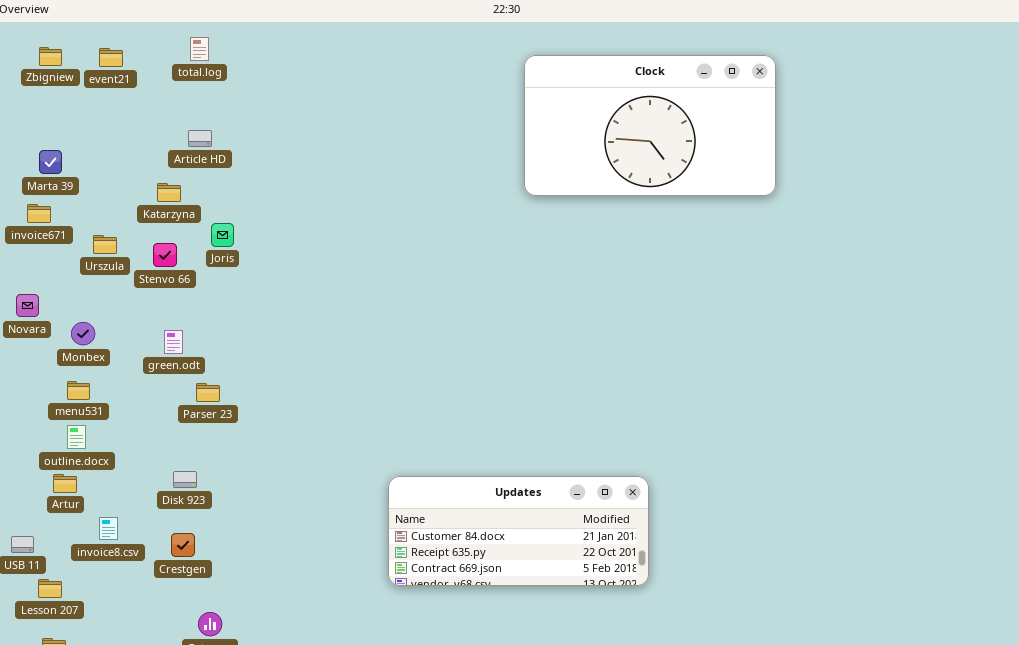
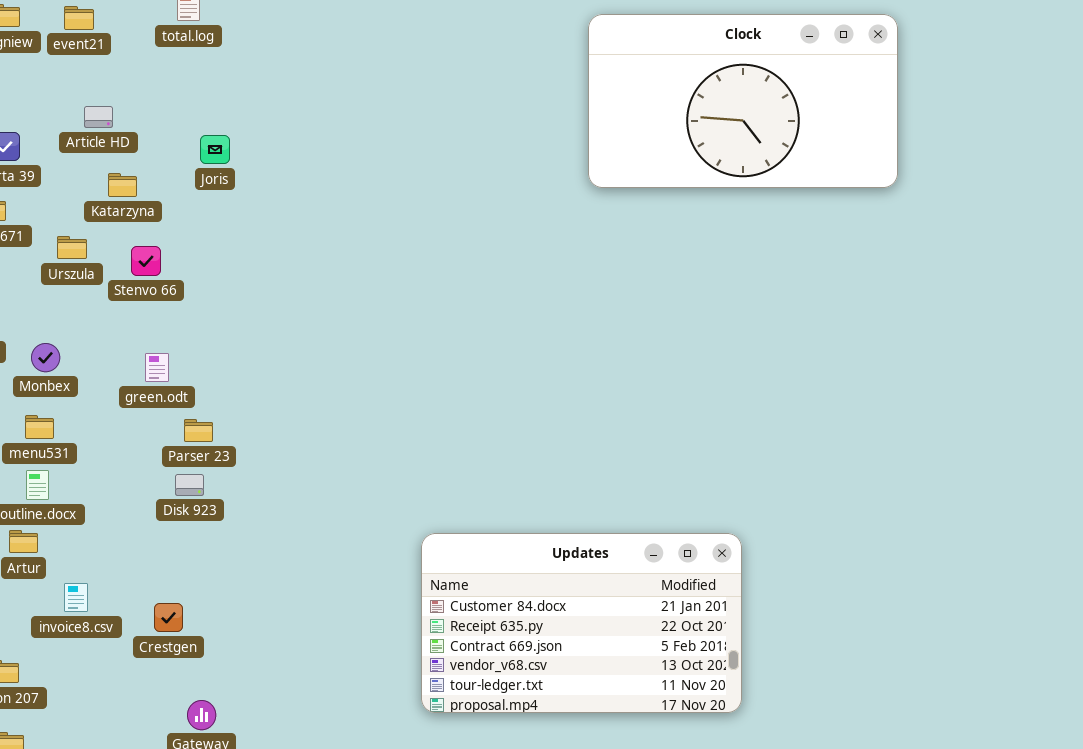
Article HD: [188,130,212,147] -> [84,106,113,128], moved
Katarzyna: [157,183,181,202] -> [108,173,137,197], moved
Joris: [211,223,234,247] -> [200,135,230,164], moved
Disk 923: [173,471,197,488] -> [175,474,204,496], moved
Updates: [388,476,649,586] -> [421,533,742,713], resized

